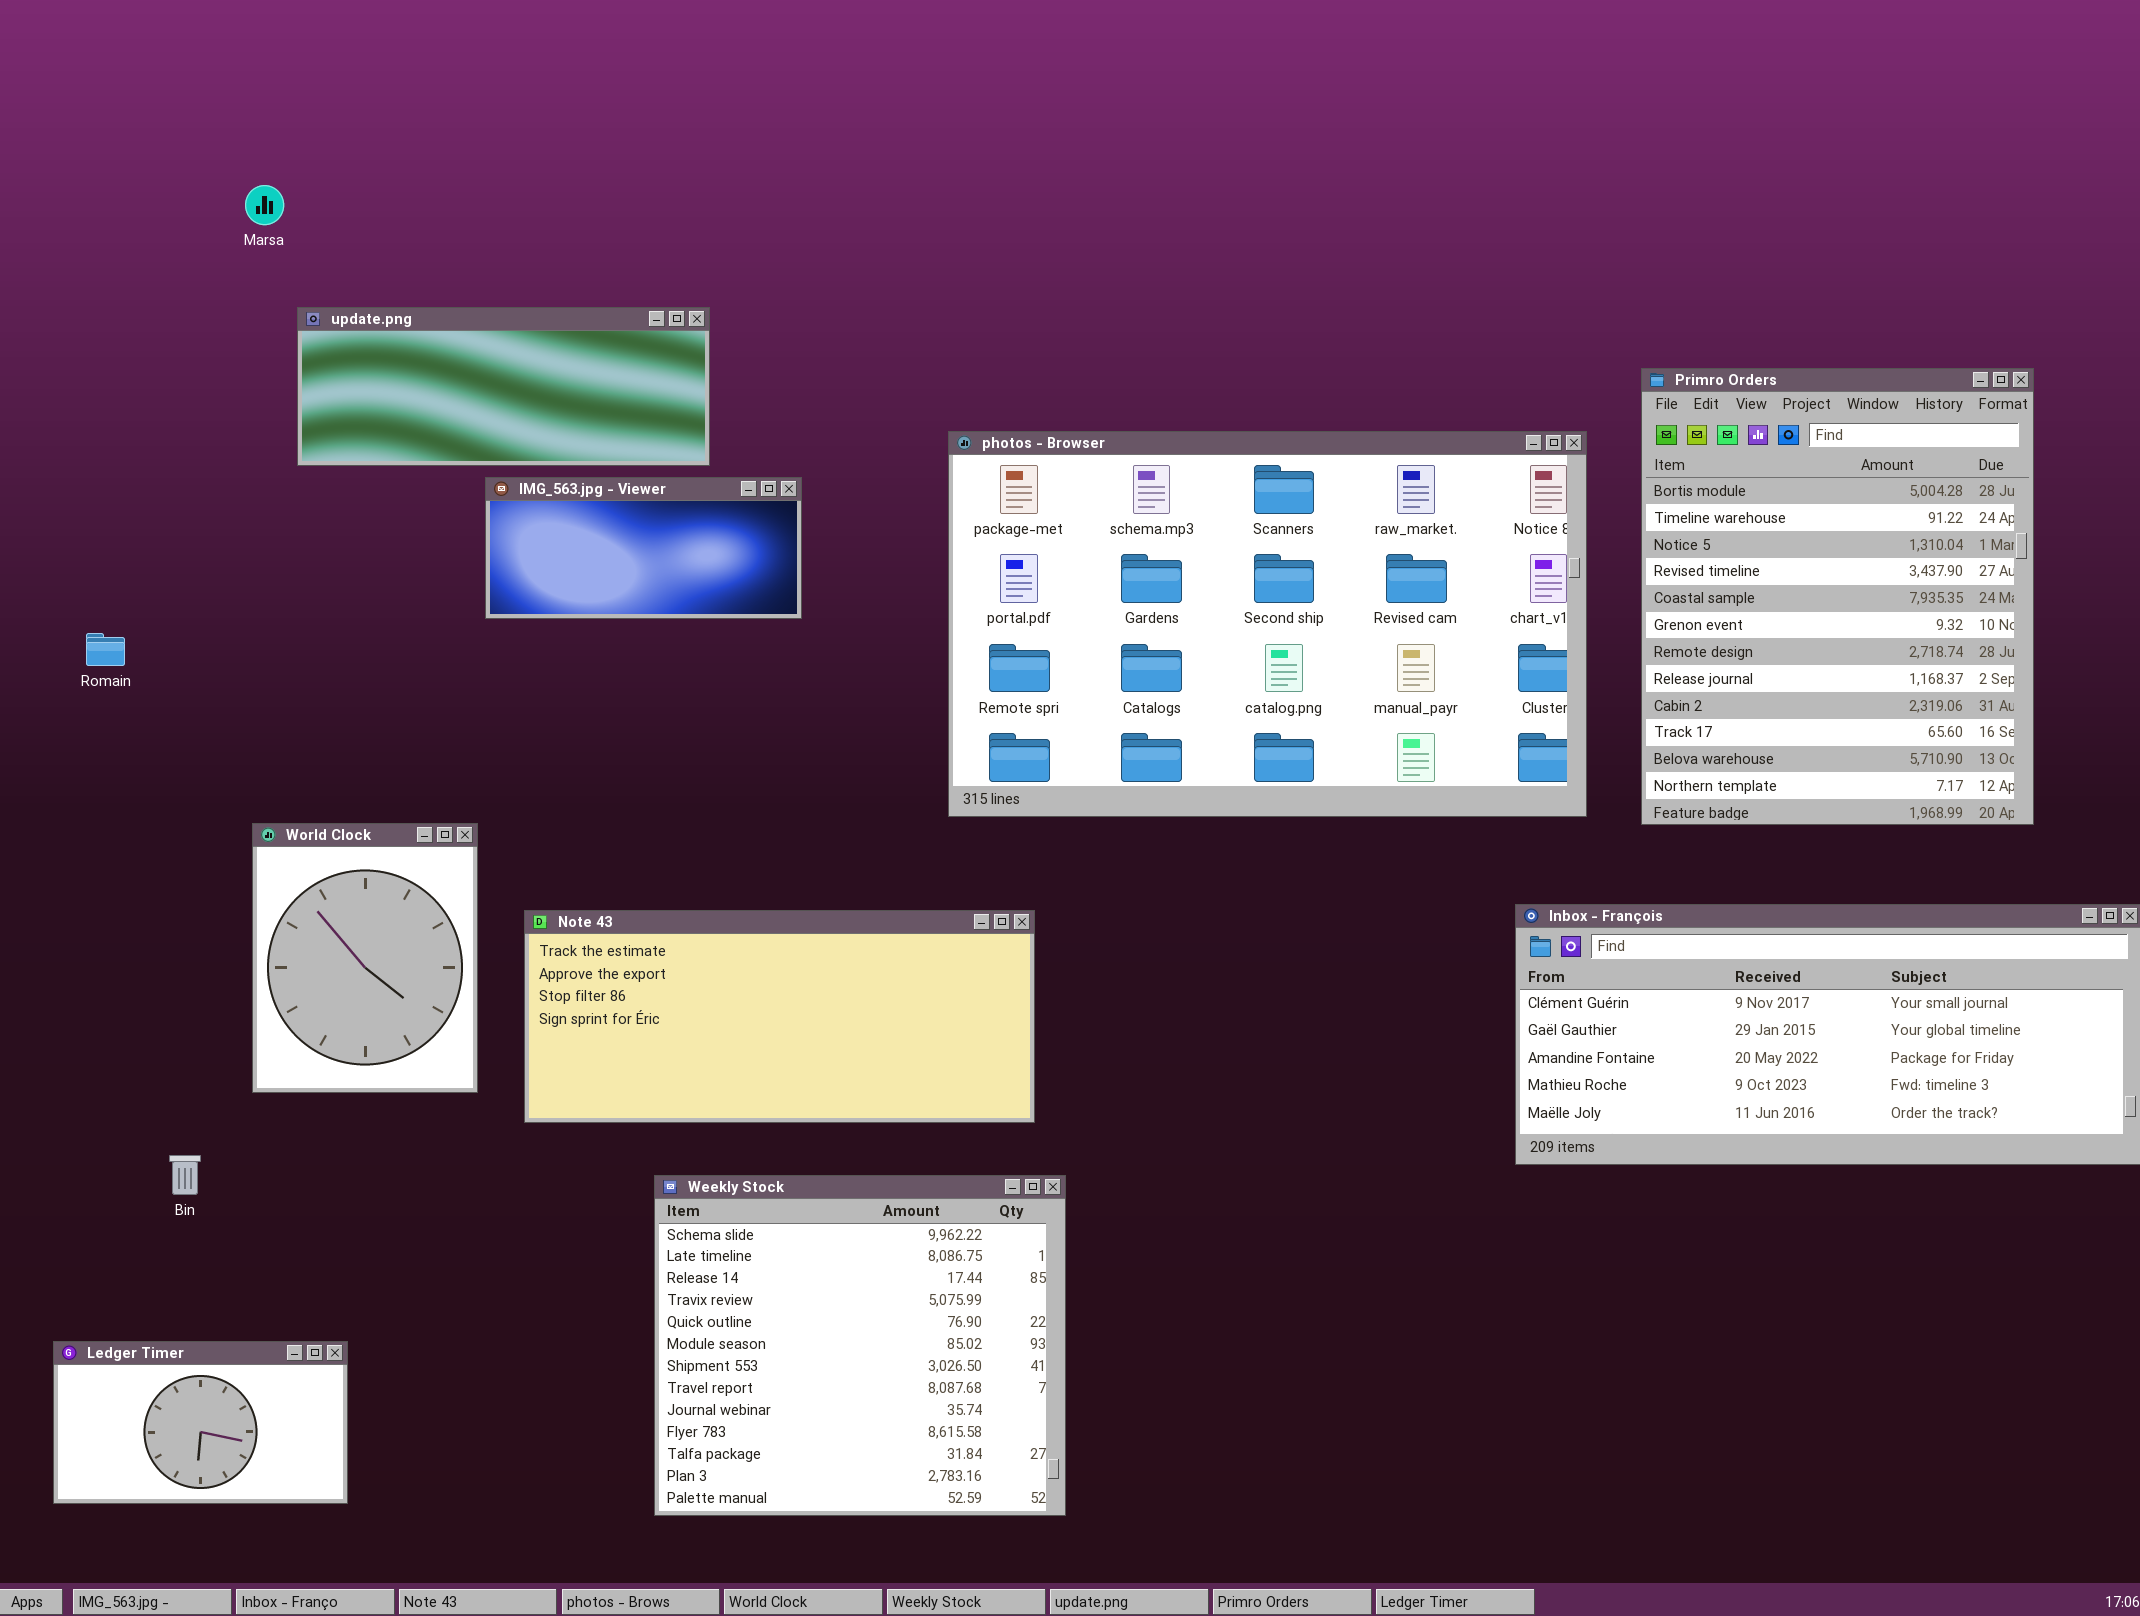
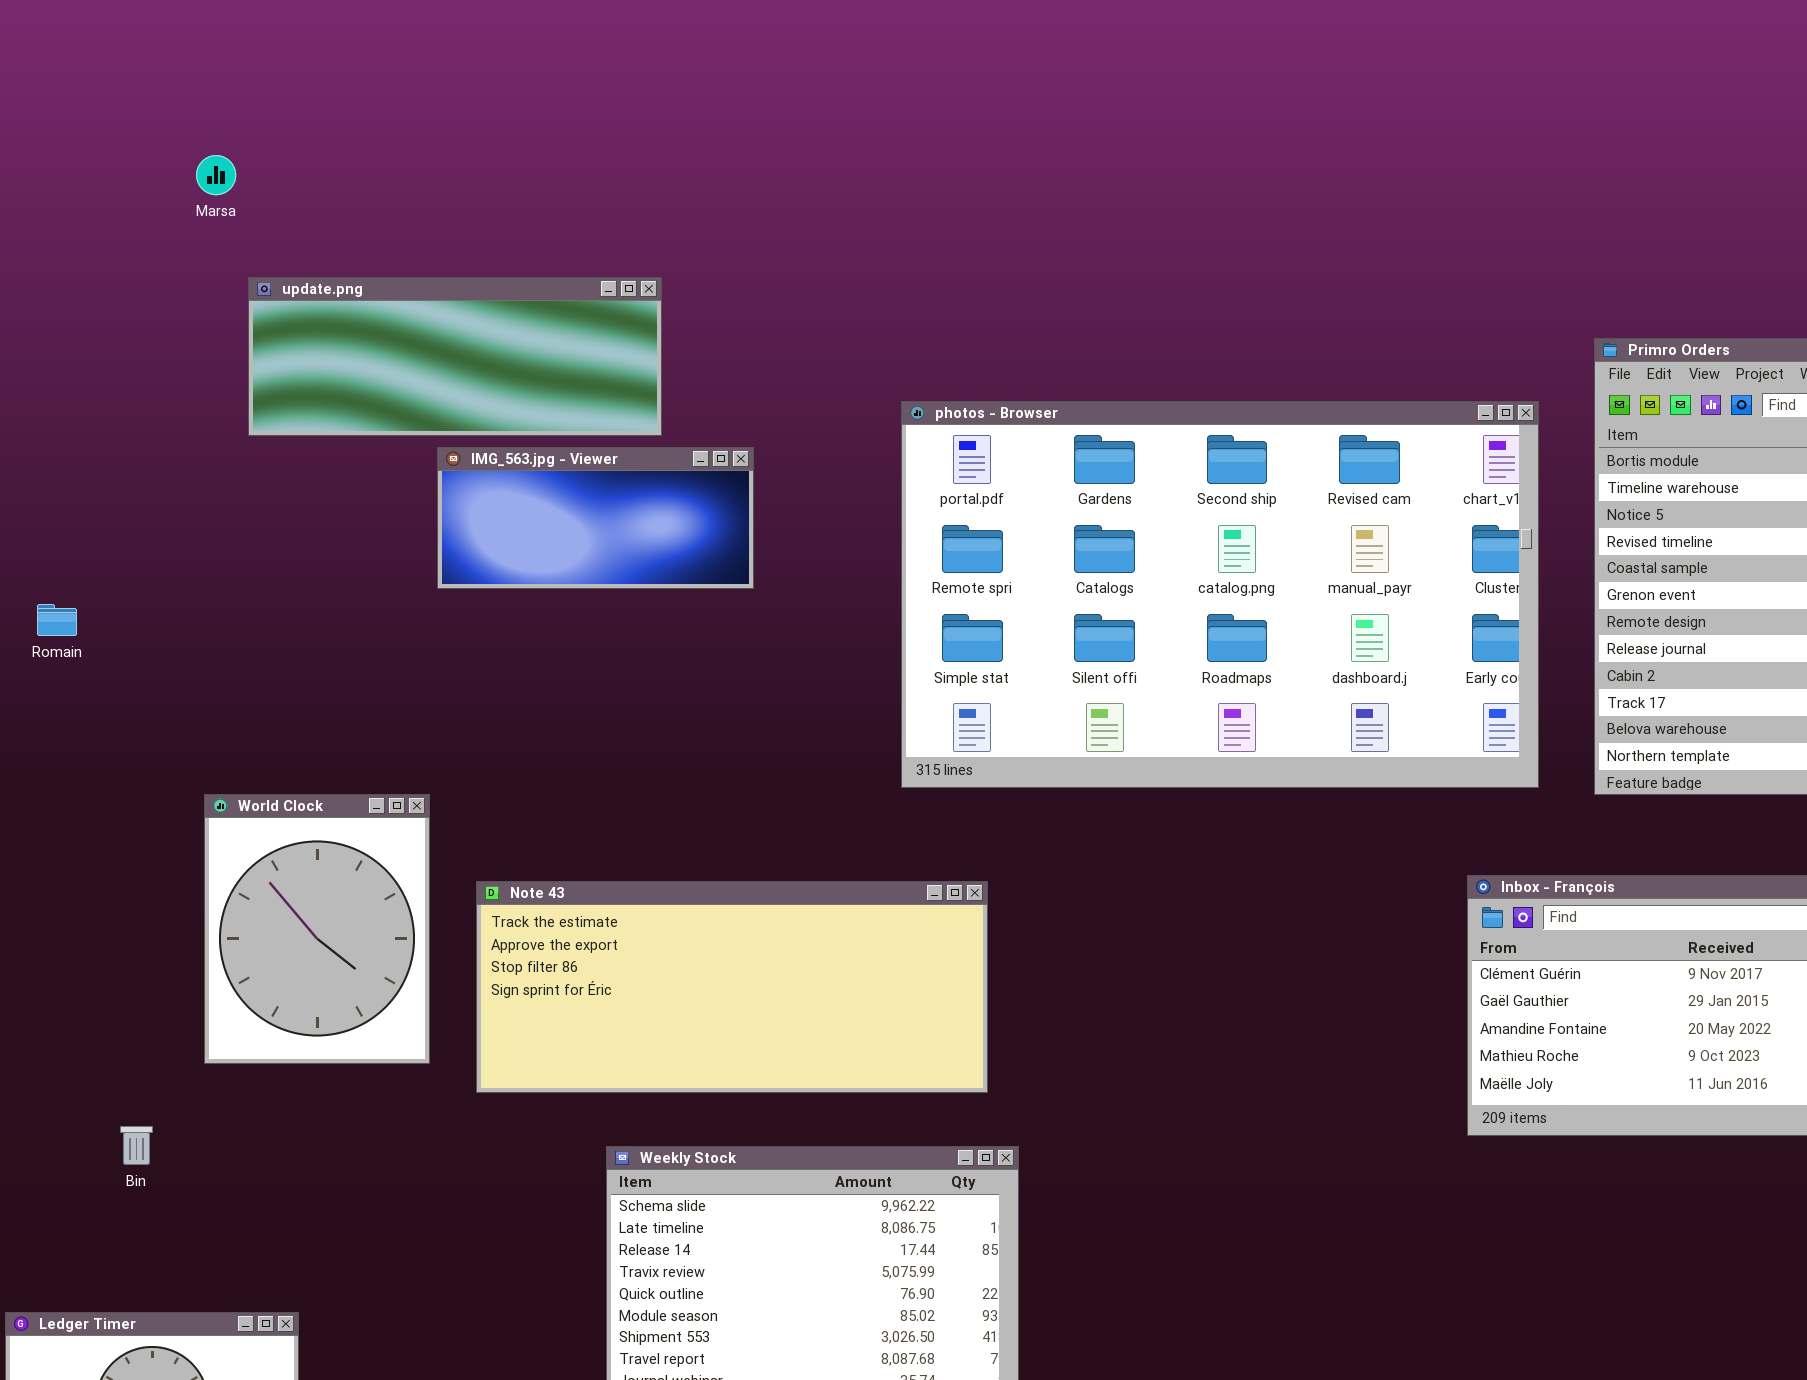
photos - Browser: [948,431,1587,817] -> [901,401,1539,788], scrolled down 1 row

